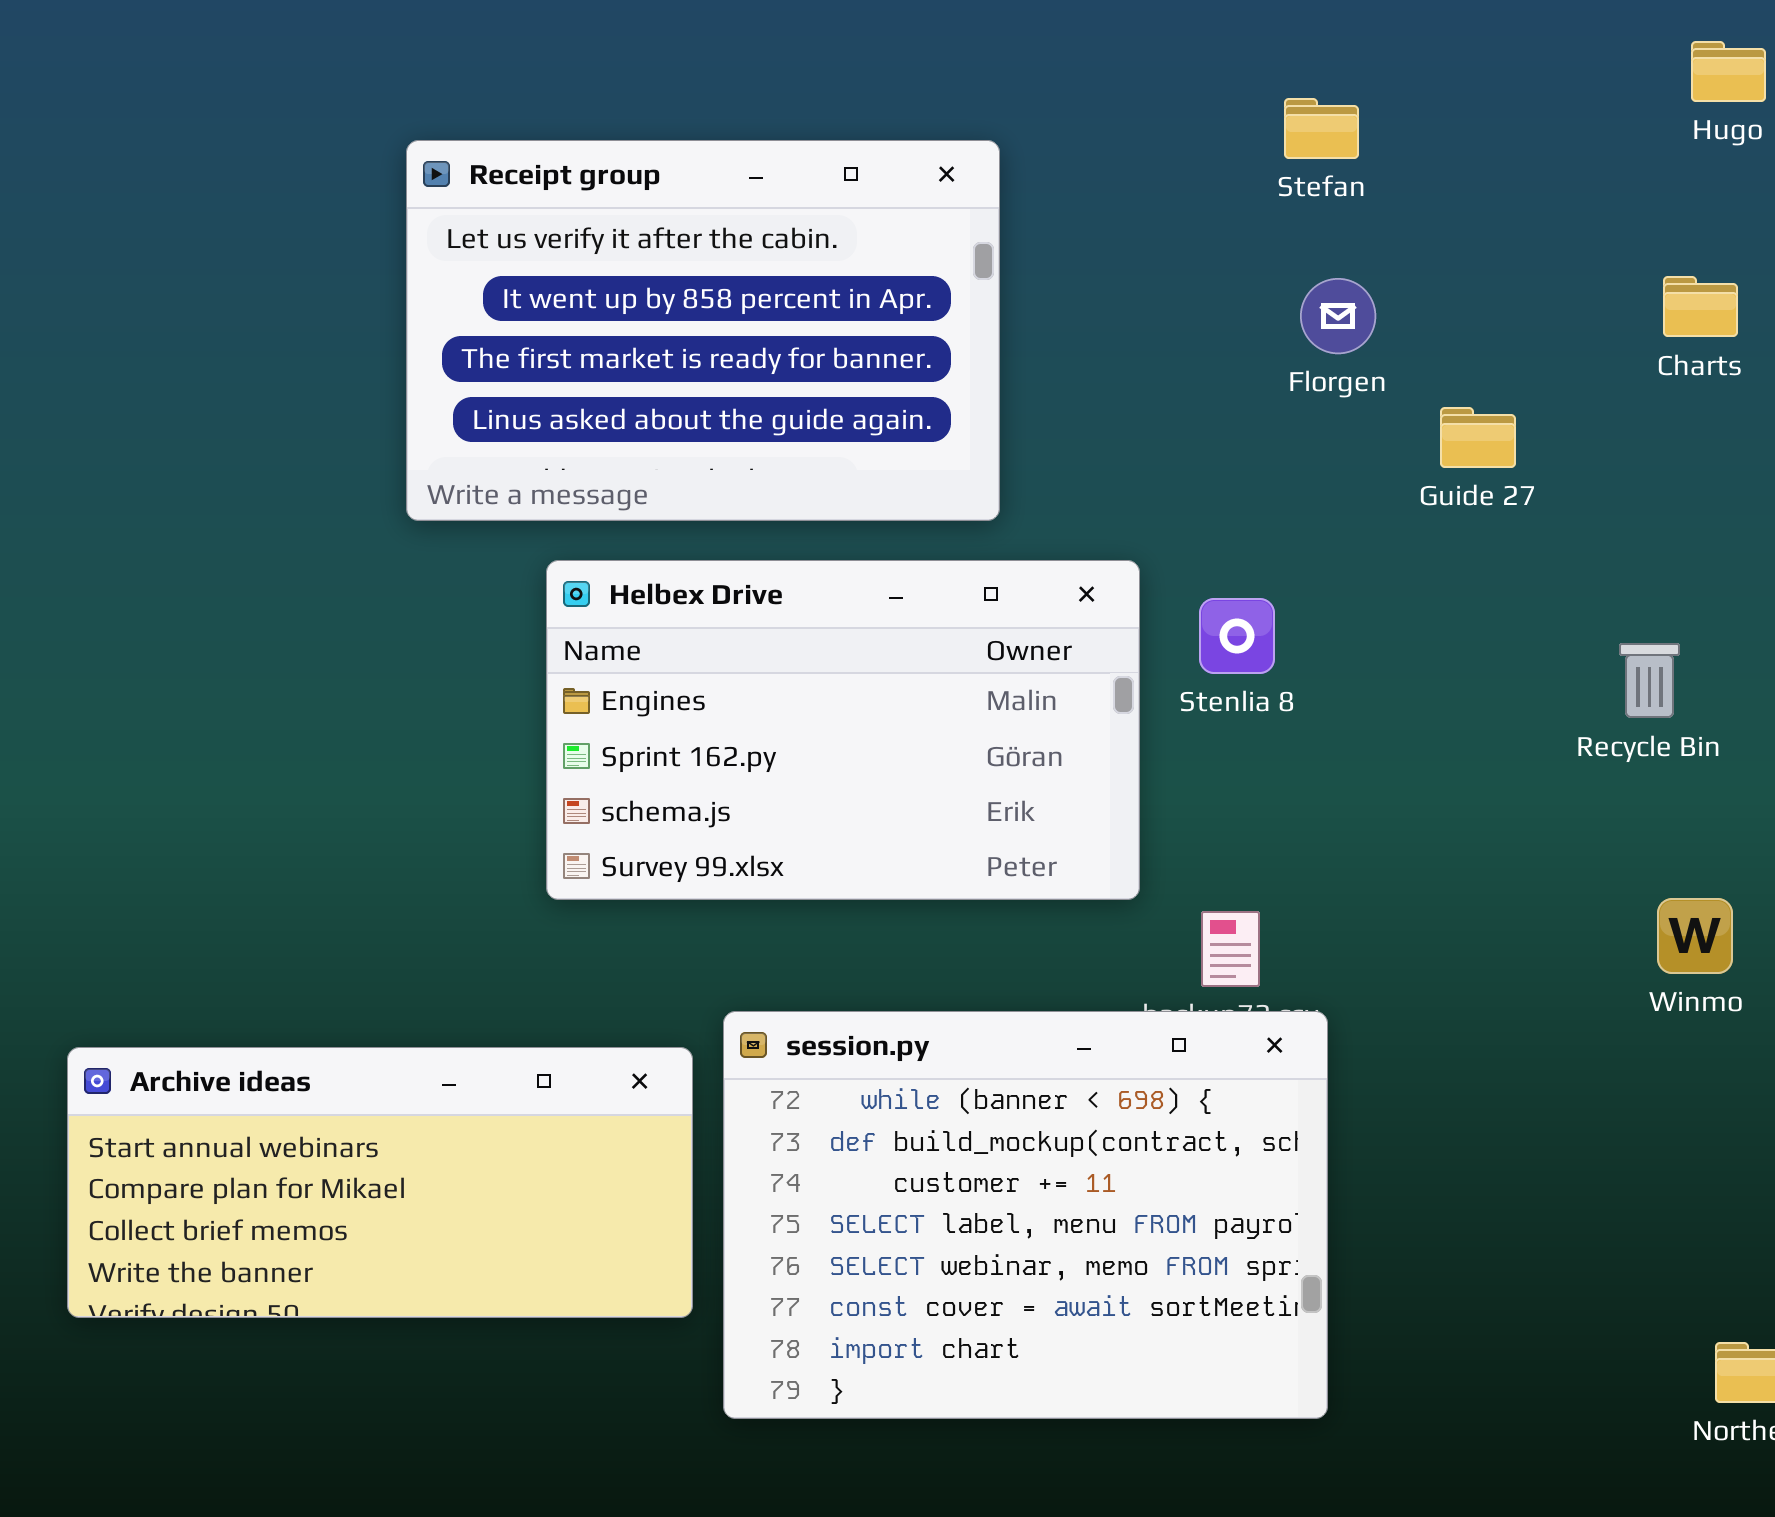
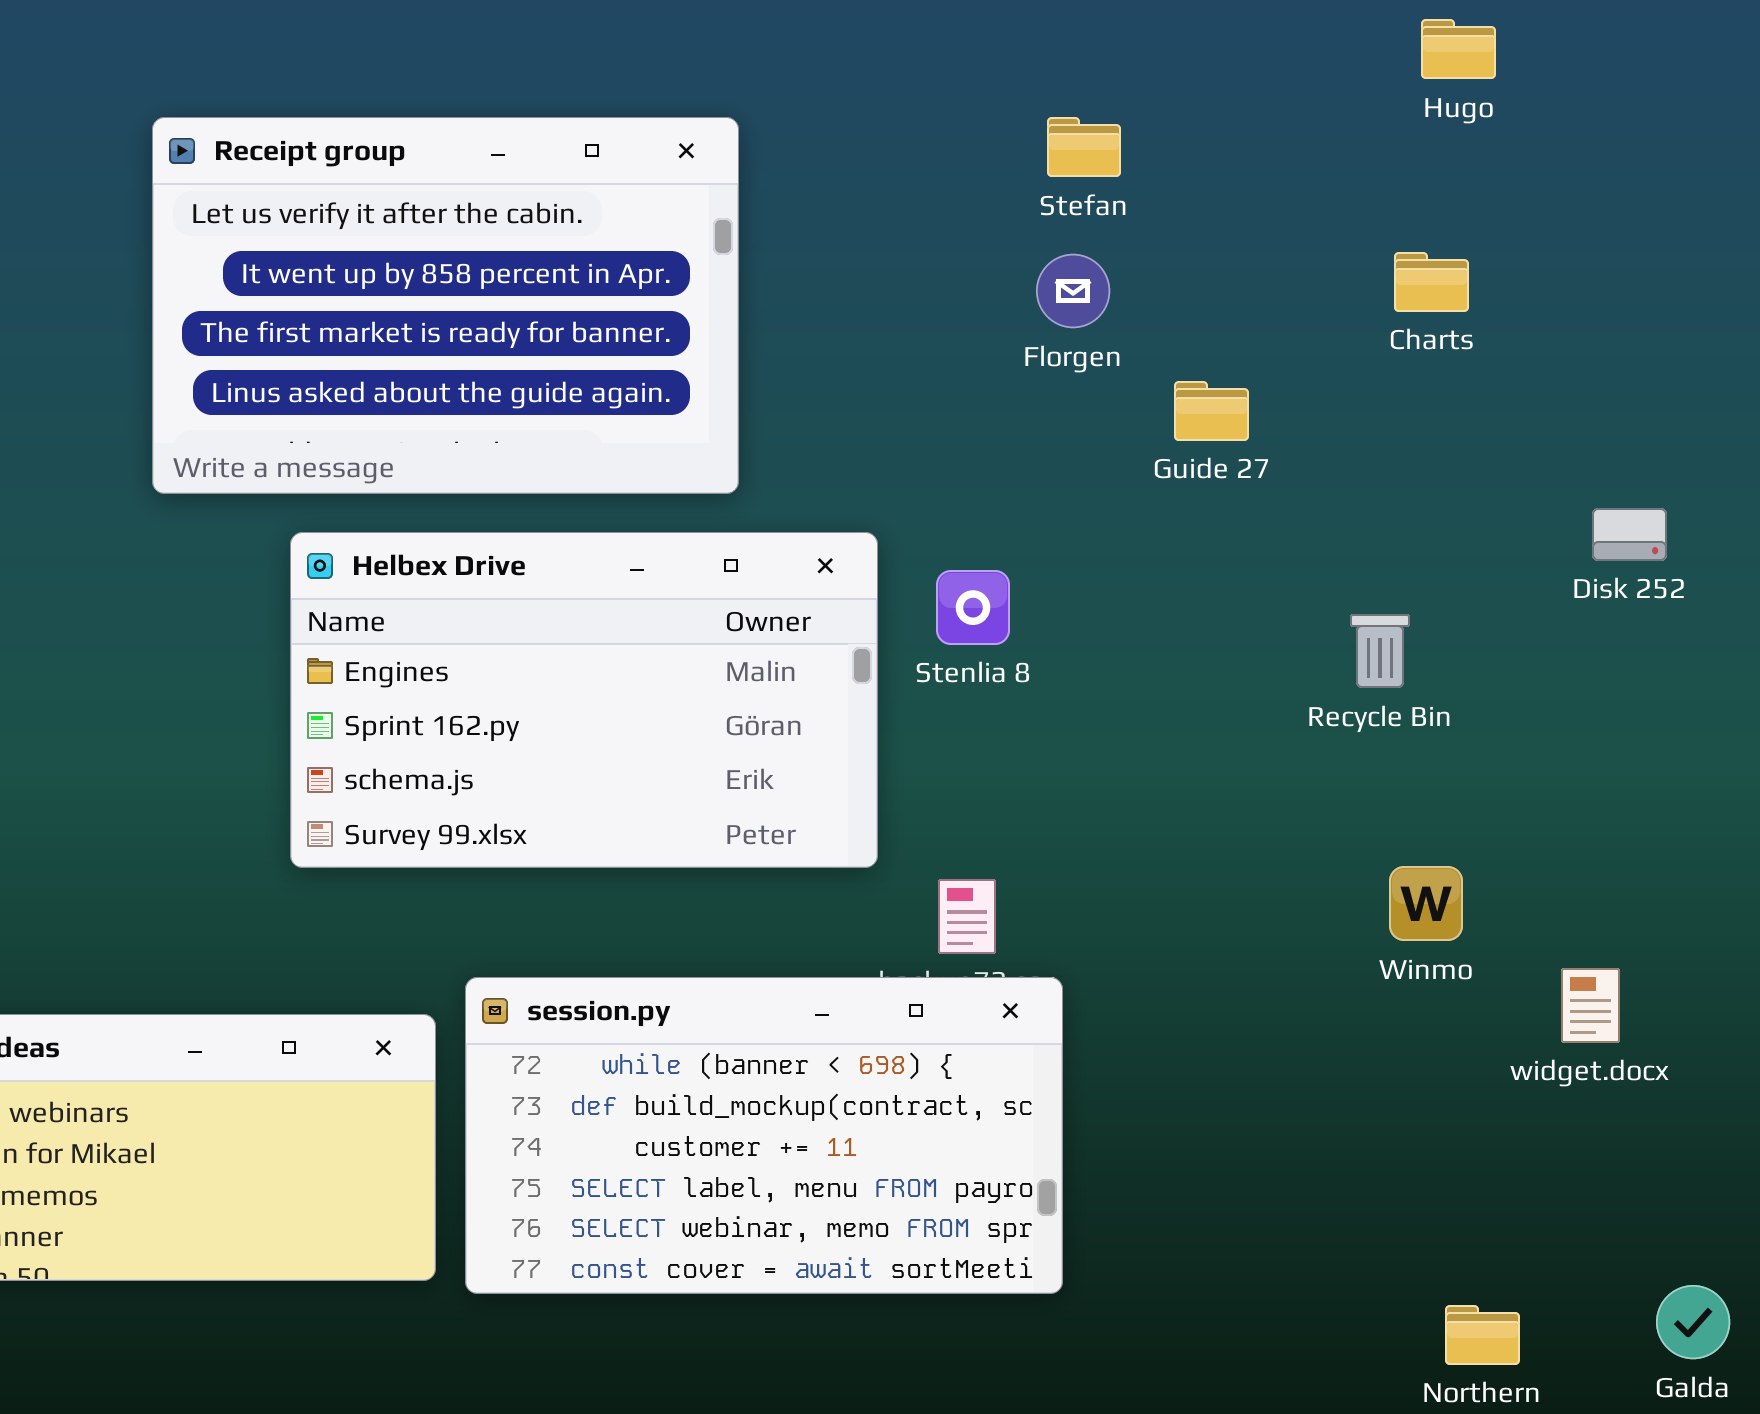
Stefan: [1284,98,1359,159] -> [1047,117,1121,177], moved
session.py: [723,1011,1328,1419] -> [465,977,1063,1294], resized

